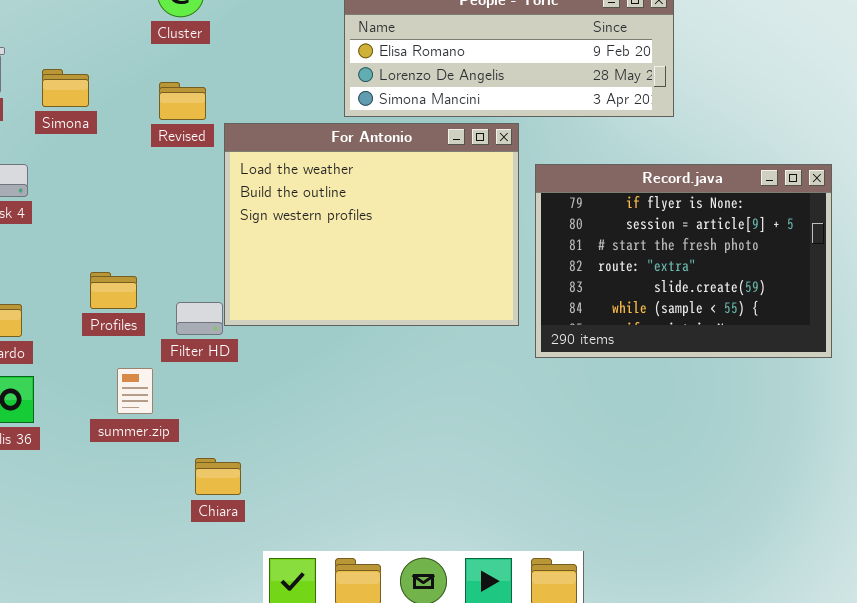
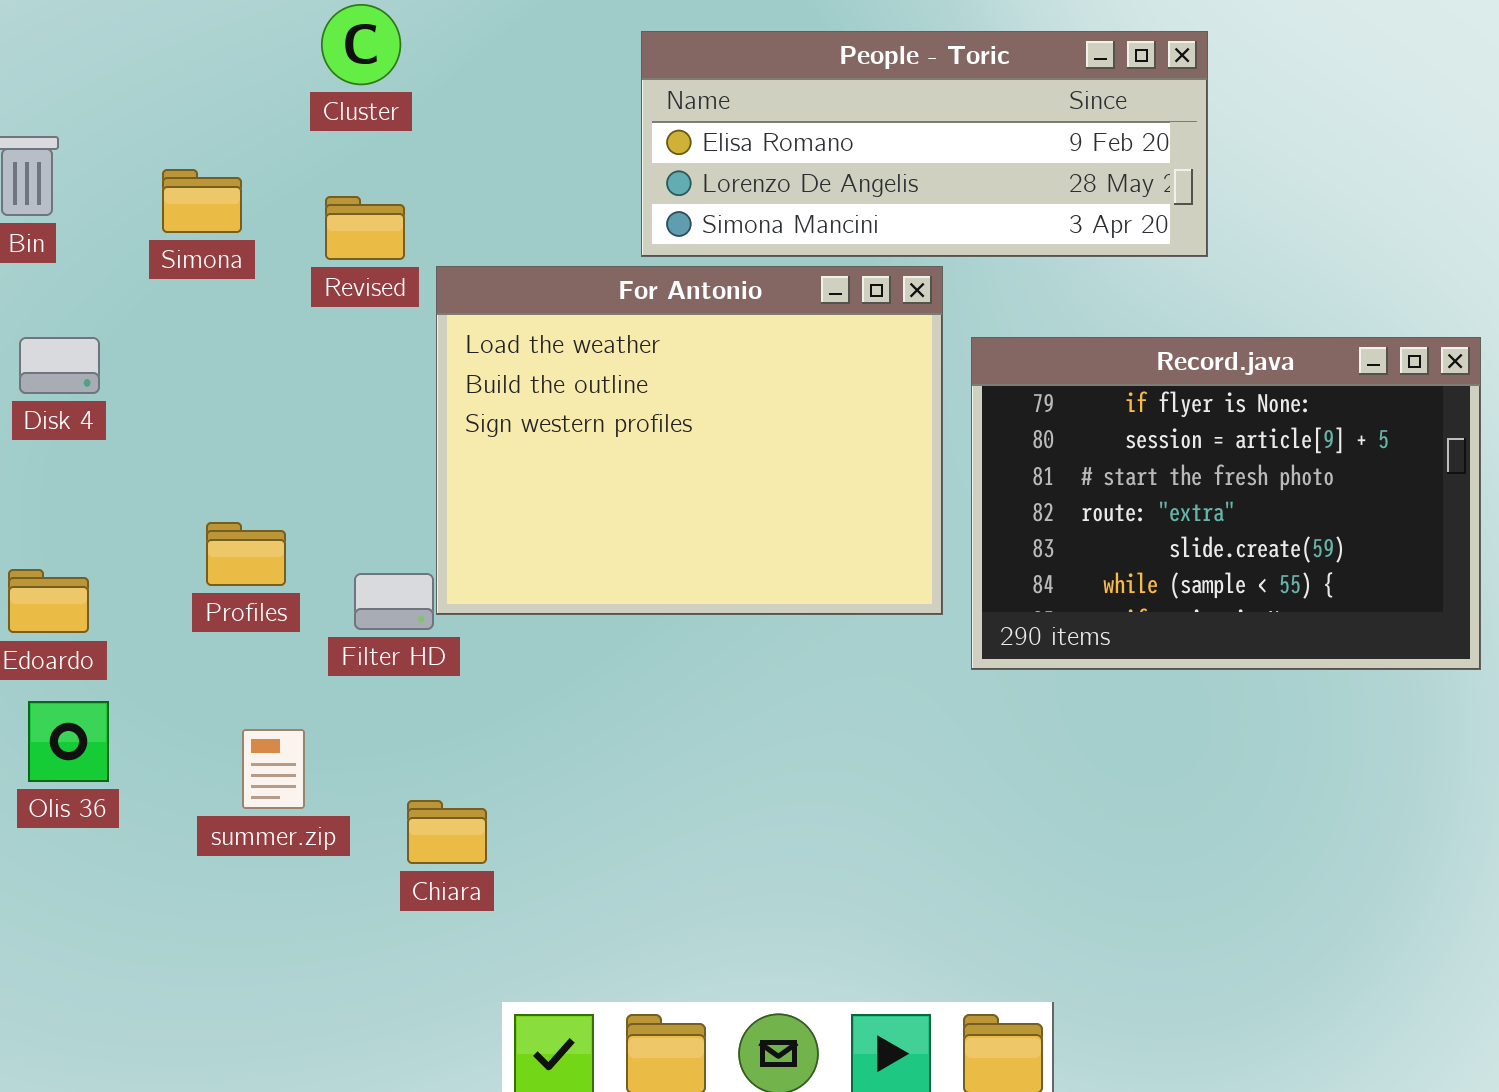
Simona: [42,69,89,107] -> [162,169,242,233], moved
summer.zip: [117,368,153,414] -> [242,729,305,809], moved
Chiara: [195,458,241,495] -> [407,800,487,864], moved

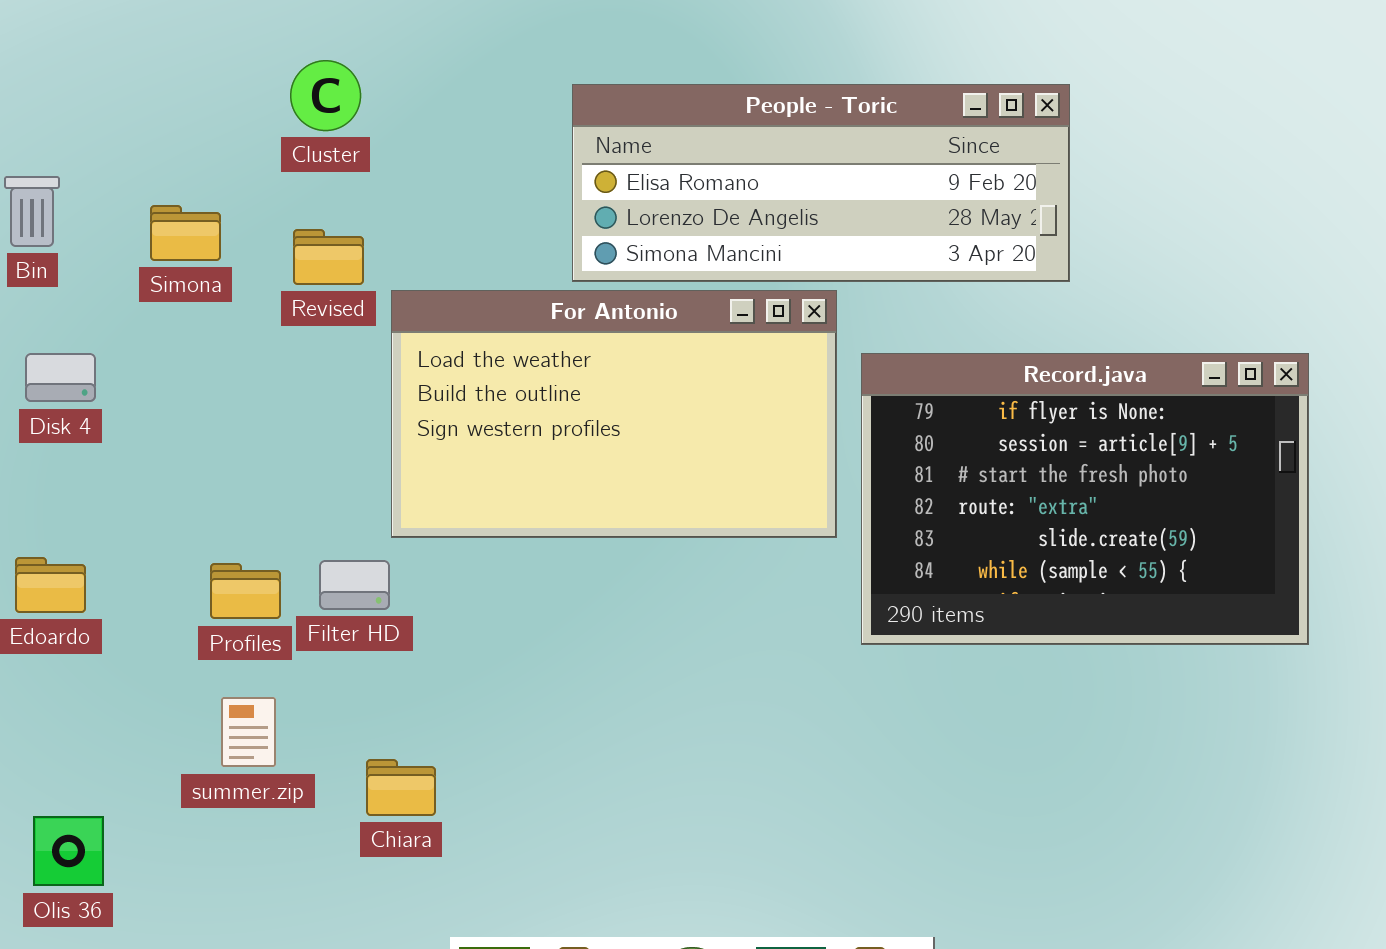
For Antonio: [436,266,943,615] -> [391,290,837,538], resized
Profiles: [206,522,286,586] -> [210,563,281,619], moved
Olis 36: [28,701,109,782] -> [33,816,104,886], moved

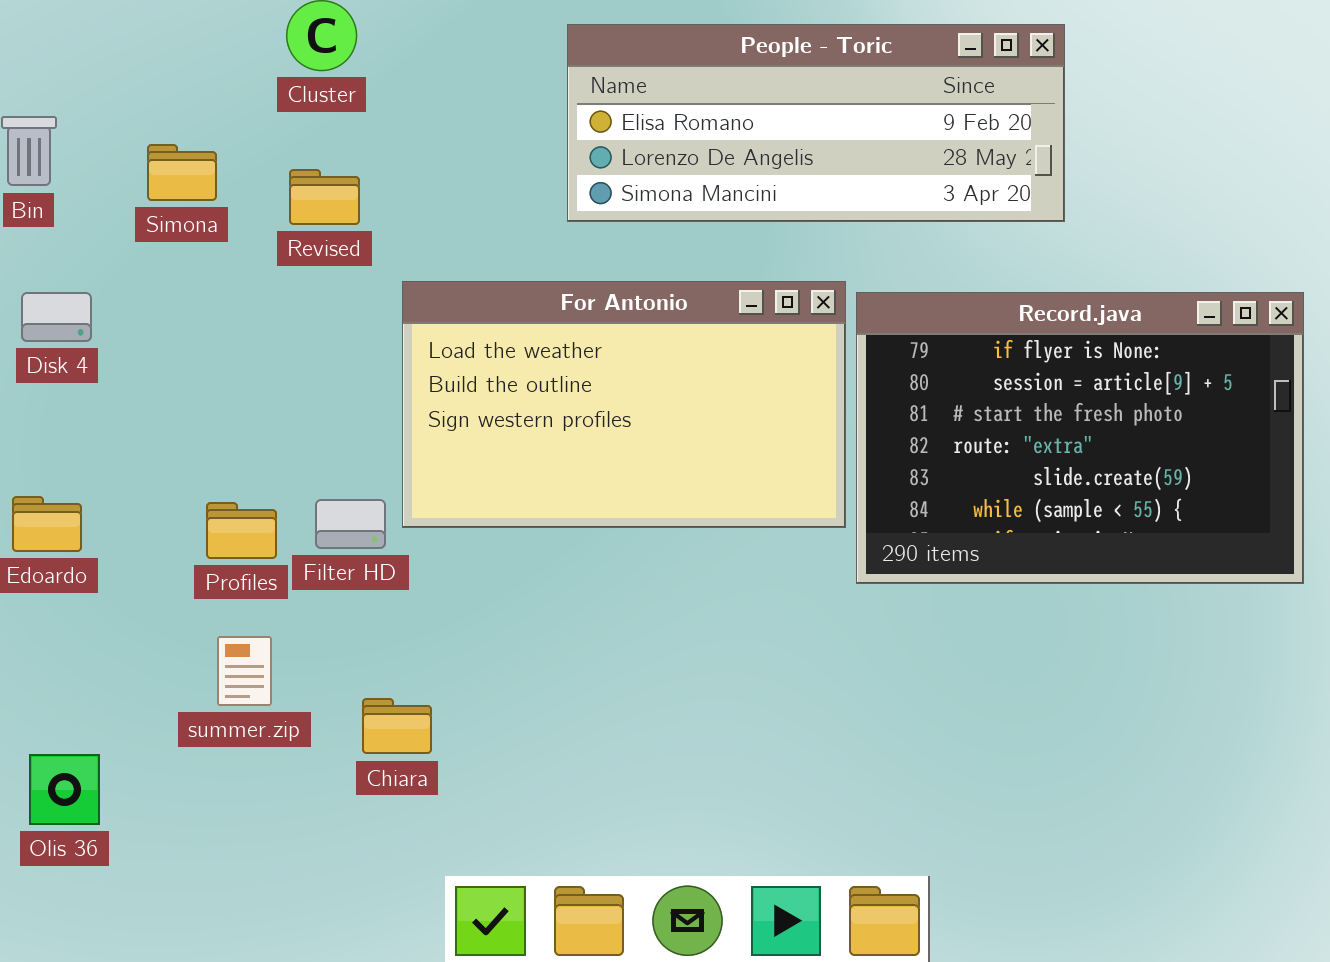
For Antonio: [391,290,837,538] -> [402,281,846,528], moved

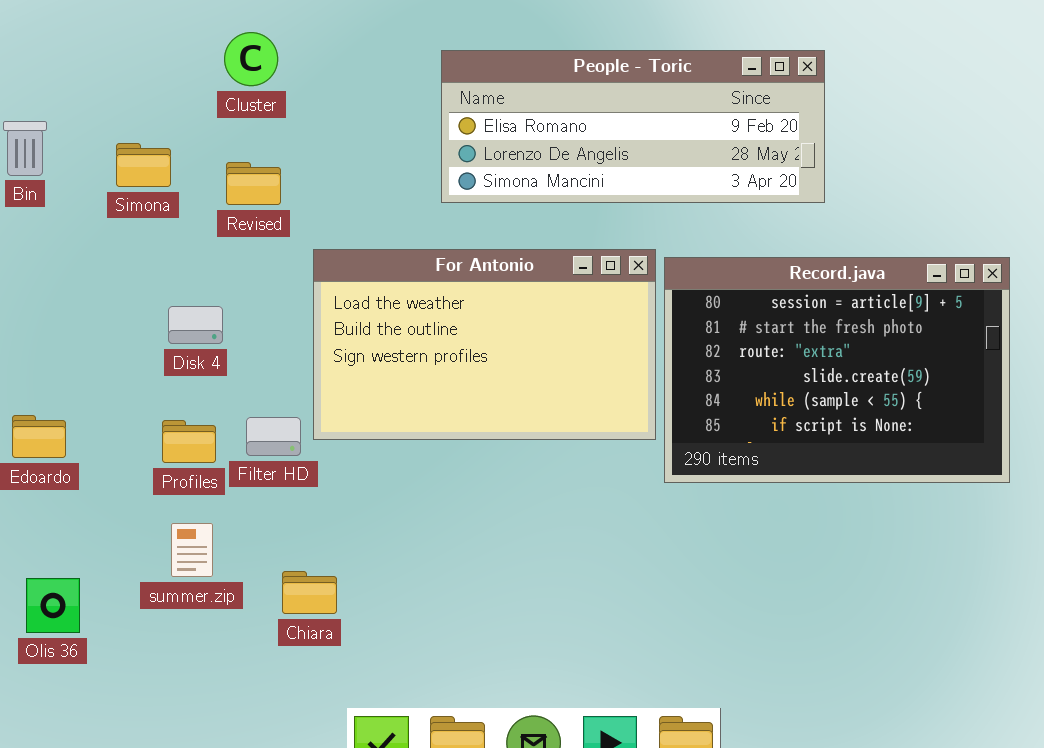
Disk 4: [21,292,92,342] -> [168,306,223,344], moved
Record.java: [856,292,1304,584] -> [664,257,1010,483], scrolled down 1 row
Olis 36: [29,754,100,825] -> [26,578,80,633], moved

